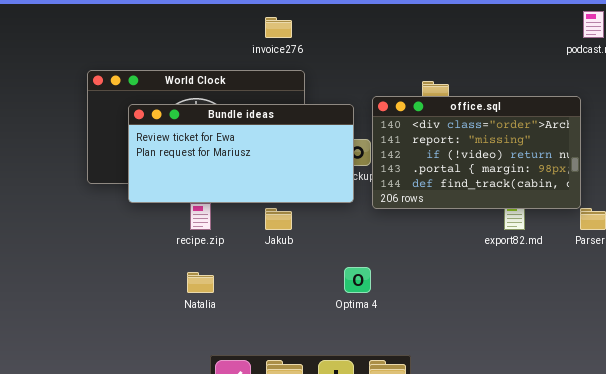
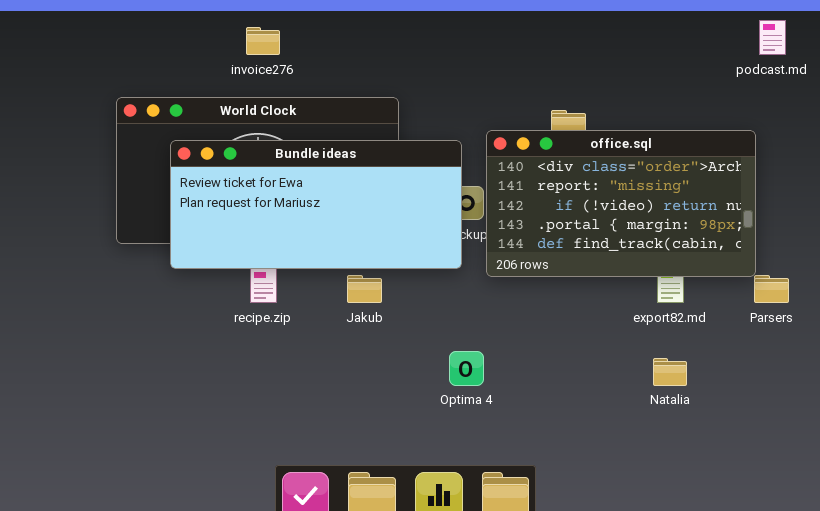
invoice276: [265,17,292,38] -> [246,27,280,55], moved
Natalia: [187,272,214,293] -> [653,358,687,386], moved

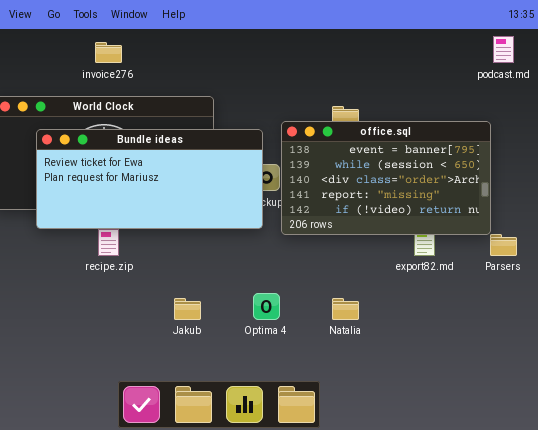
office.sql: [486,130,756,277] -> [281,121,491,235], scrolled up 2 rows
Jakub: [347,275,382,303] -> [174,298,201,320], moved
Natalia: [653,358,687,386] -> [332,298,359,320], moved

